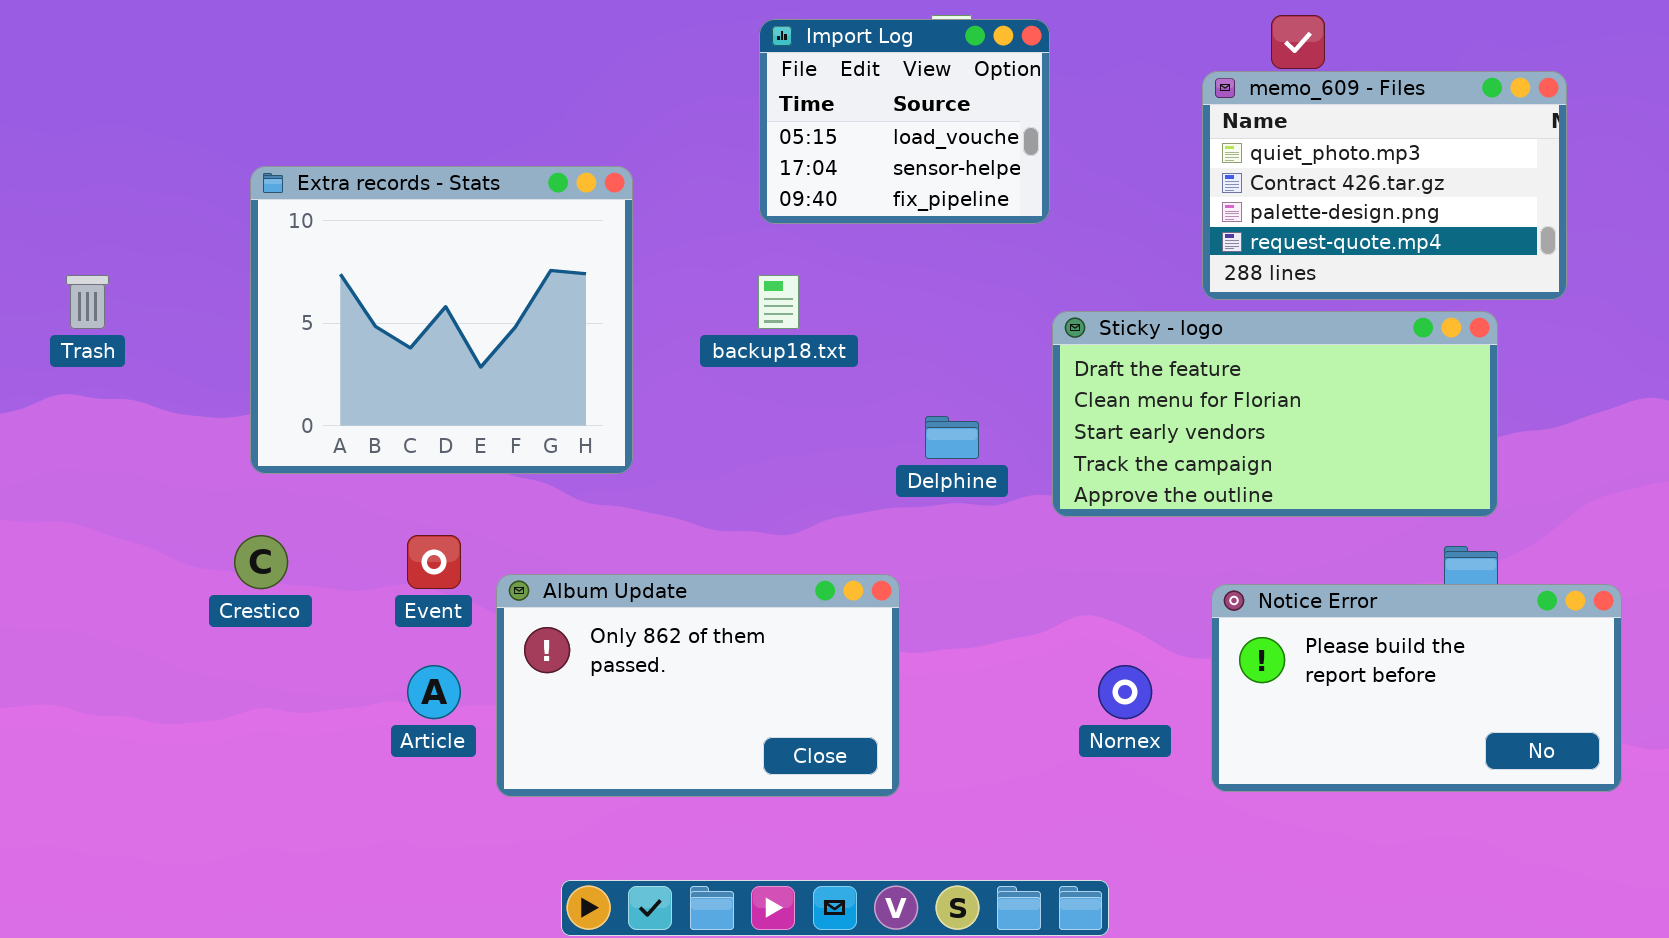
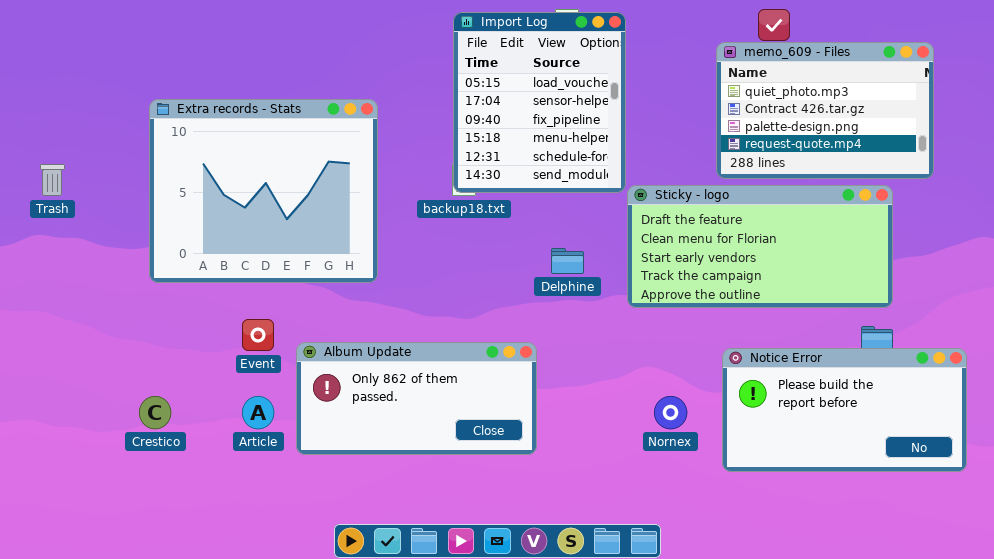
Import Log: [759,19,1050,224] -> [453,12,626,193], resized
Crestico: [234,535,288,589] -> [139,396,171,429], moved
Album Update: [496,574,900,797] -> [296,342,537,455], resized

